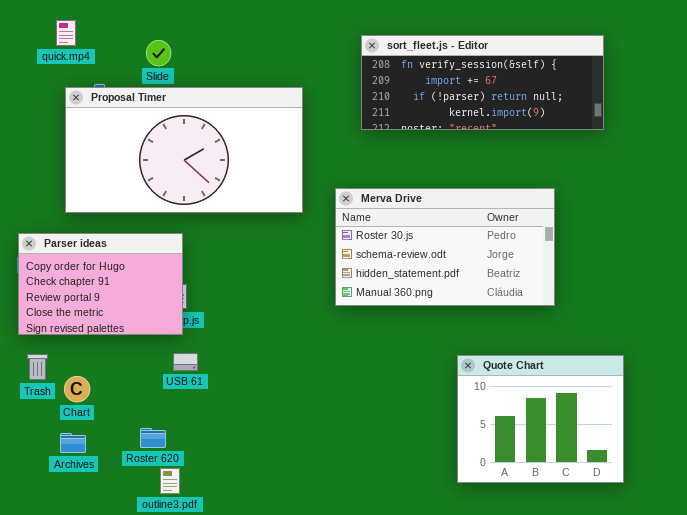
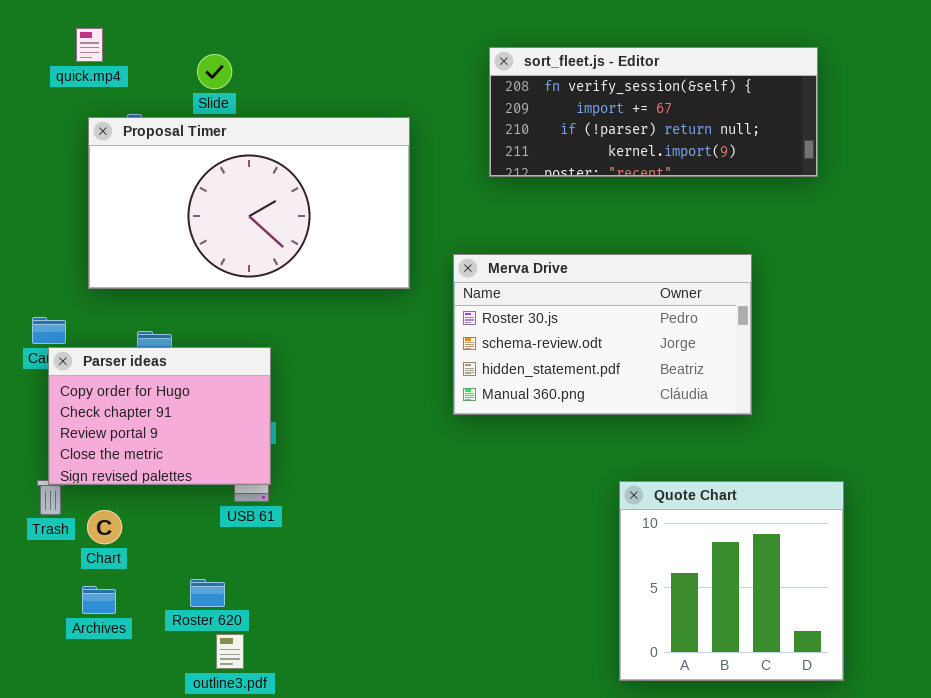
Parser ideas: [18,233,183,335] -> [48,347,271,485], moved
Quote Chart: [457,355,624,483] -> [619,481,844,681], resized

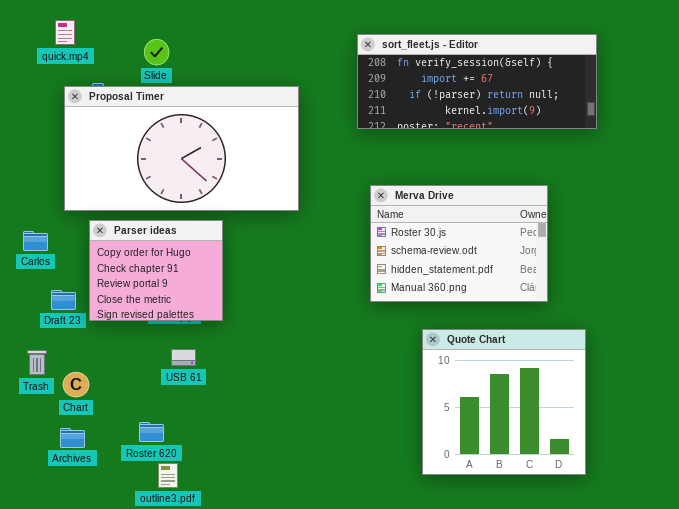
Merva Drive: [453,254,752,415] -> [370,185,548,302], resized
Parser ideas: [48,347,271,485] -> [89,220,223,321], moved, resized
Quote Chart: [619,481,844,681] -> [422,329,586,475], moved

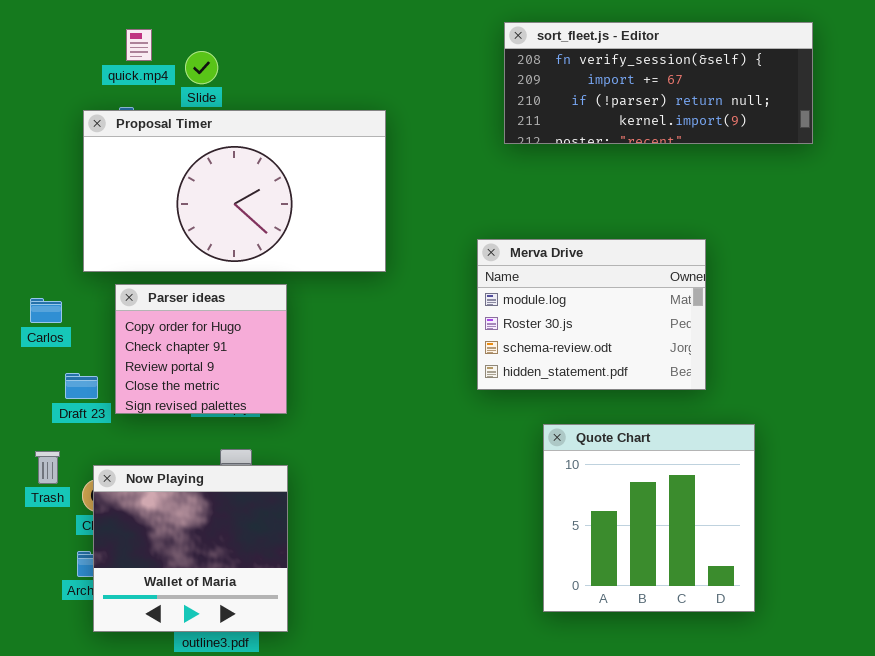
quick.mp4: [55,20,75,45] -> [126,29,152,61], moved
sort_fleet.js - Editor: [357,34,597,129] -> [504,22,813,144], moved
Merva Drive: [370,185,548,302] -> [477,239,706,390], scrolled up 1 row
Now Playing: none -> [93,465,288,632], opened

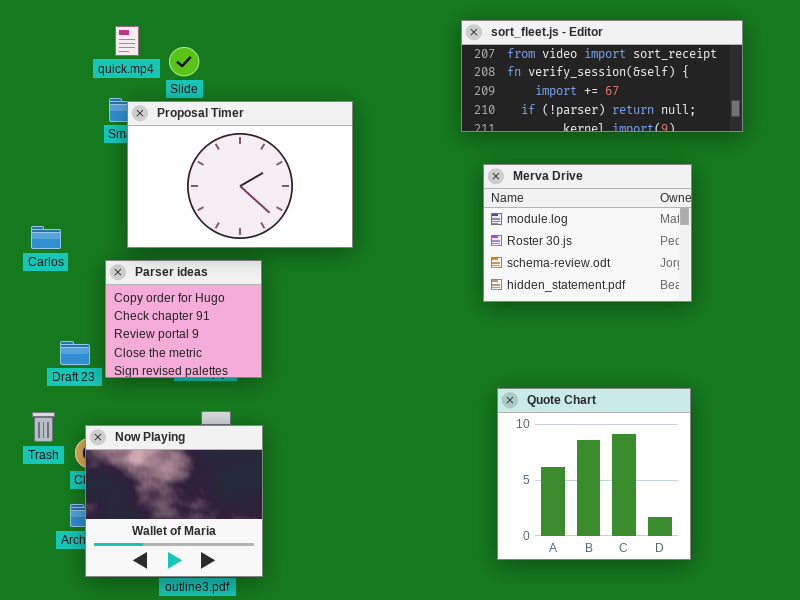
sort_fleet.js - Editor: [504,22,813,144] -> [461,20,743,132], scrolled up 1 row
Proposal Timer: [83,110,386,272] -> [127,101,353,248], resized
Merva Drive: [477,239,706,390] -> [483,164,692,302], moved
Carlos: [30,298,62,323] -> [31,226,61,249], moved

